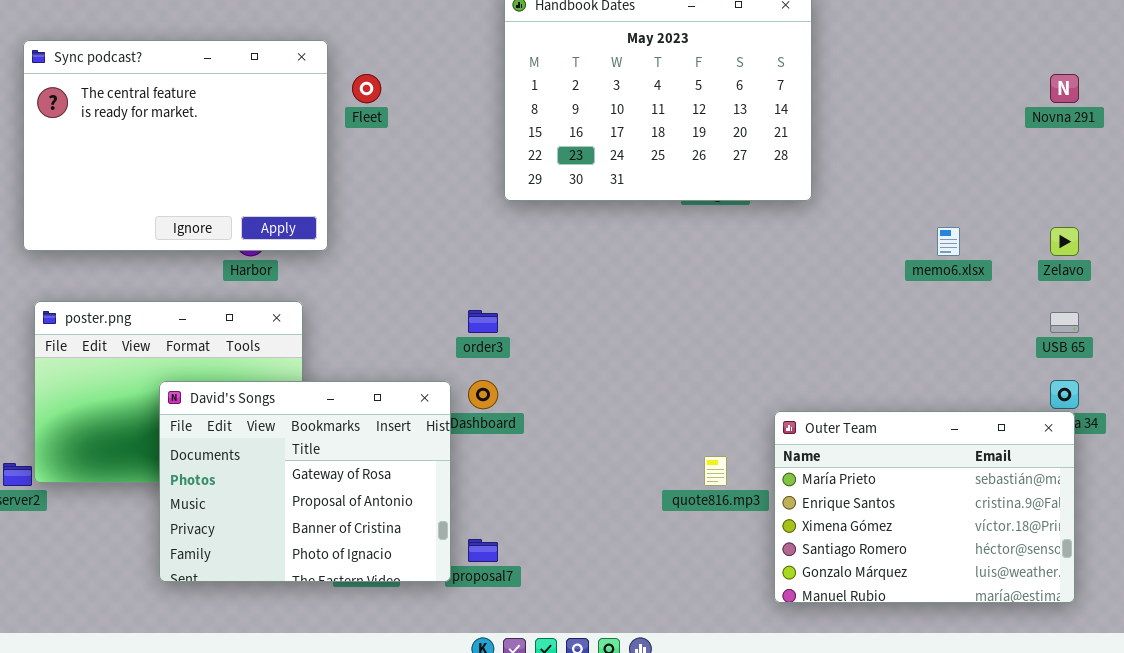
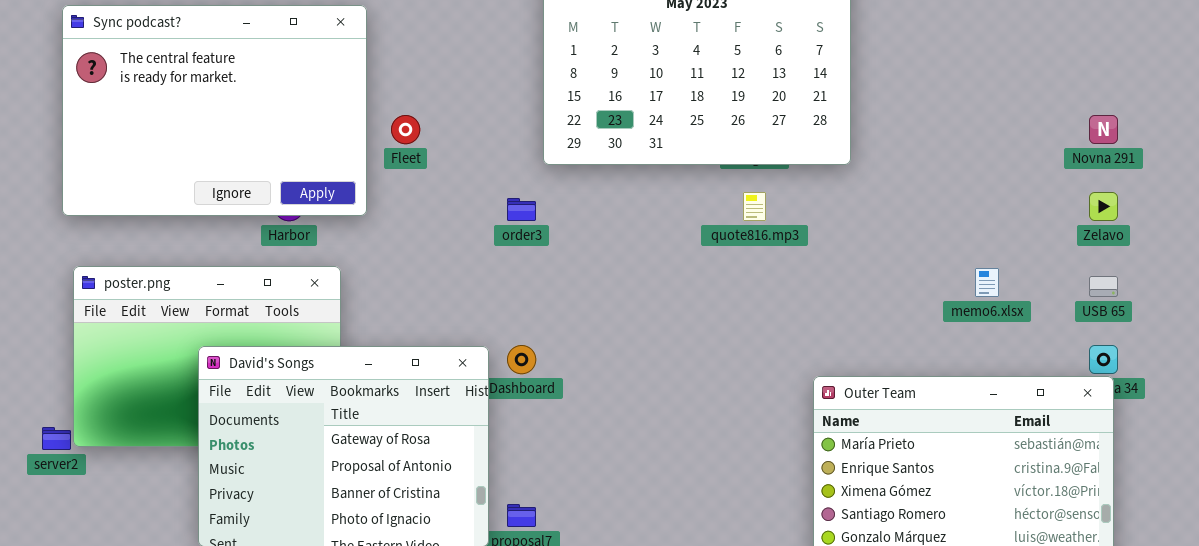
Fleet: [352,74,381,103] -> [391,115,420,144], moved
Novna 291: [1050,74,1079,103] -> [1089,115,1118,144], moved
memo6.xlsx: [937,227,960,256] -> [975,268,999,297], moved
order3: [468,310,498,333] -> [507,198,536,221], moved
quote816.mp3: [704,456,727,486] -> [743,192,766,221], moved

